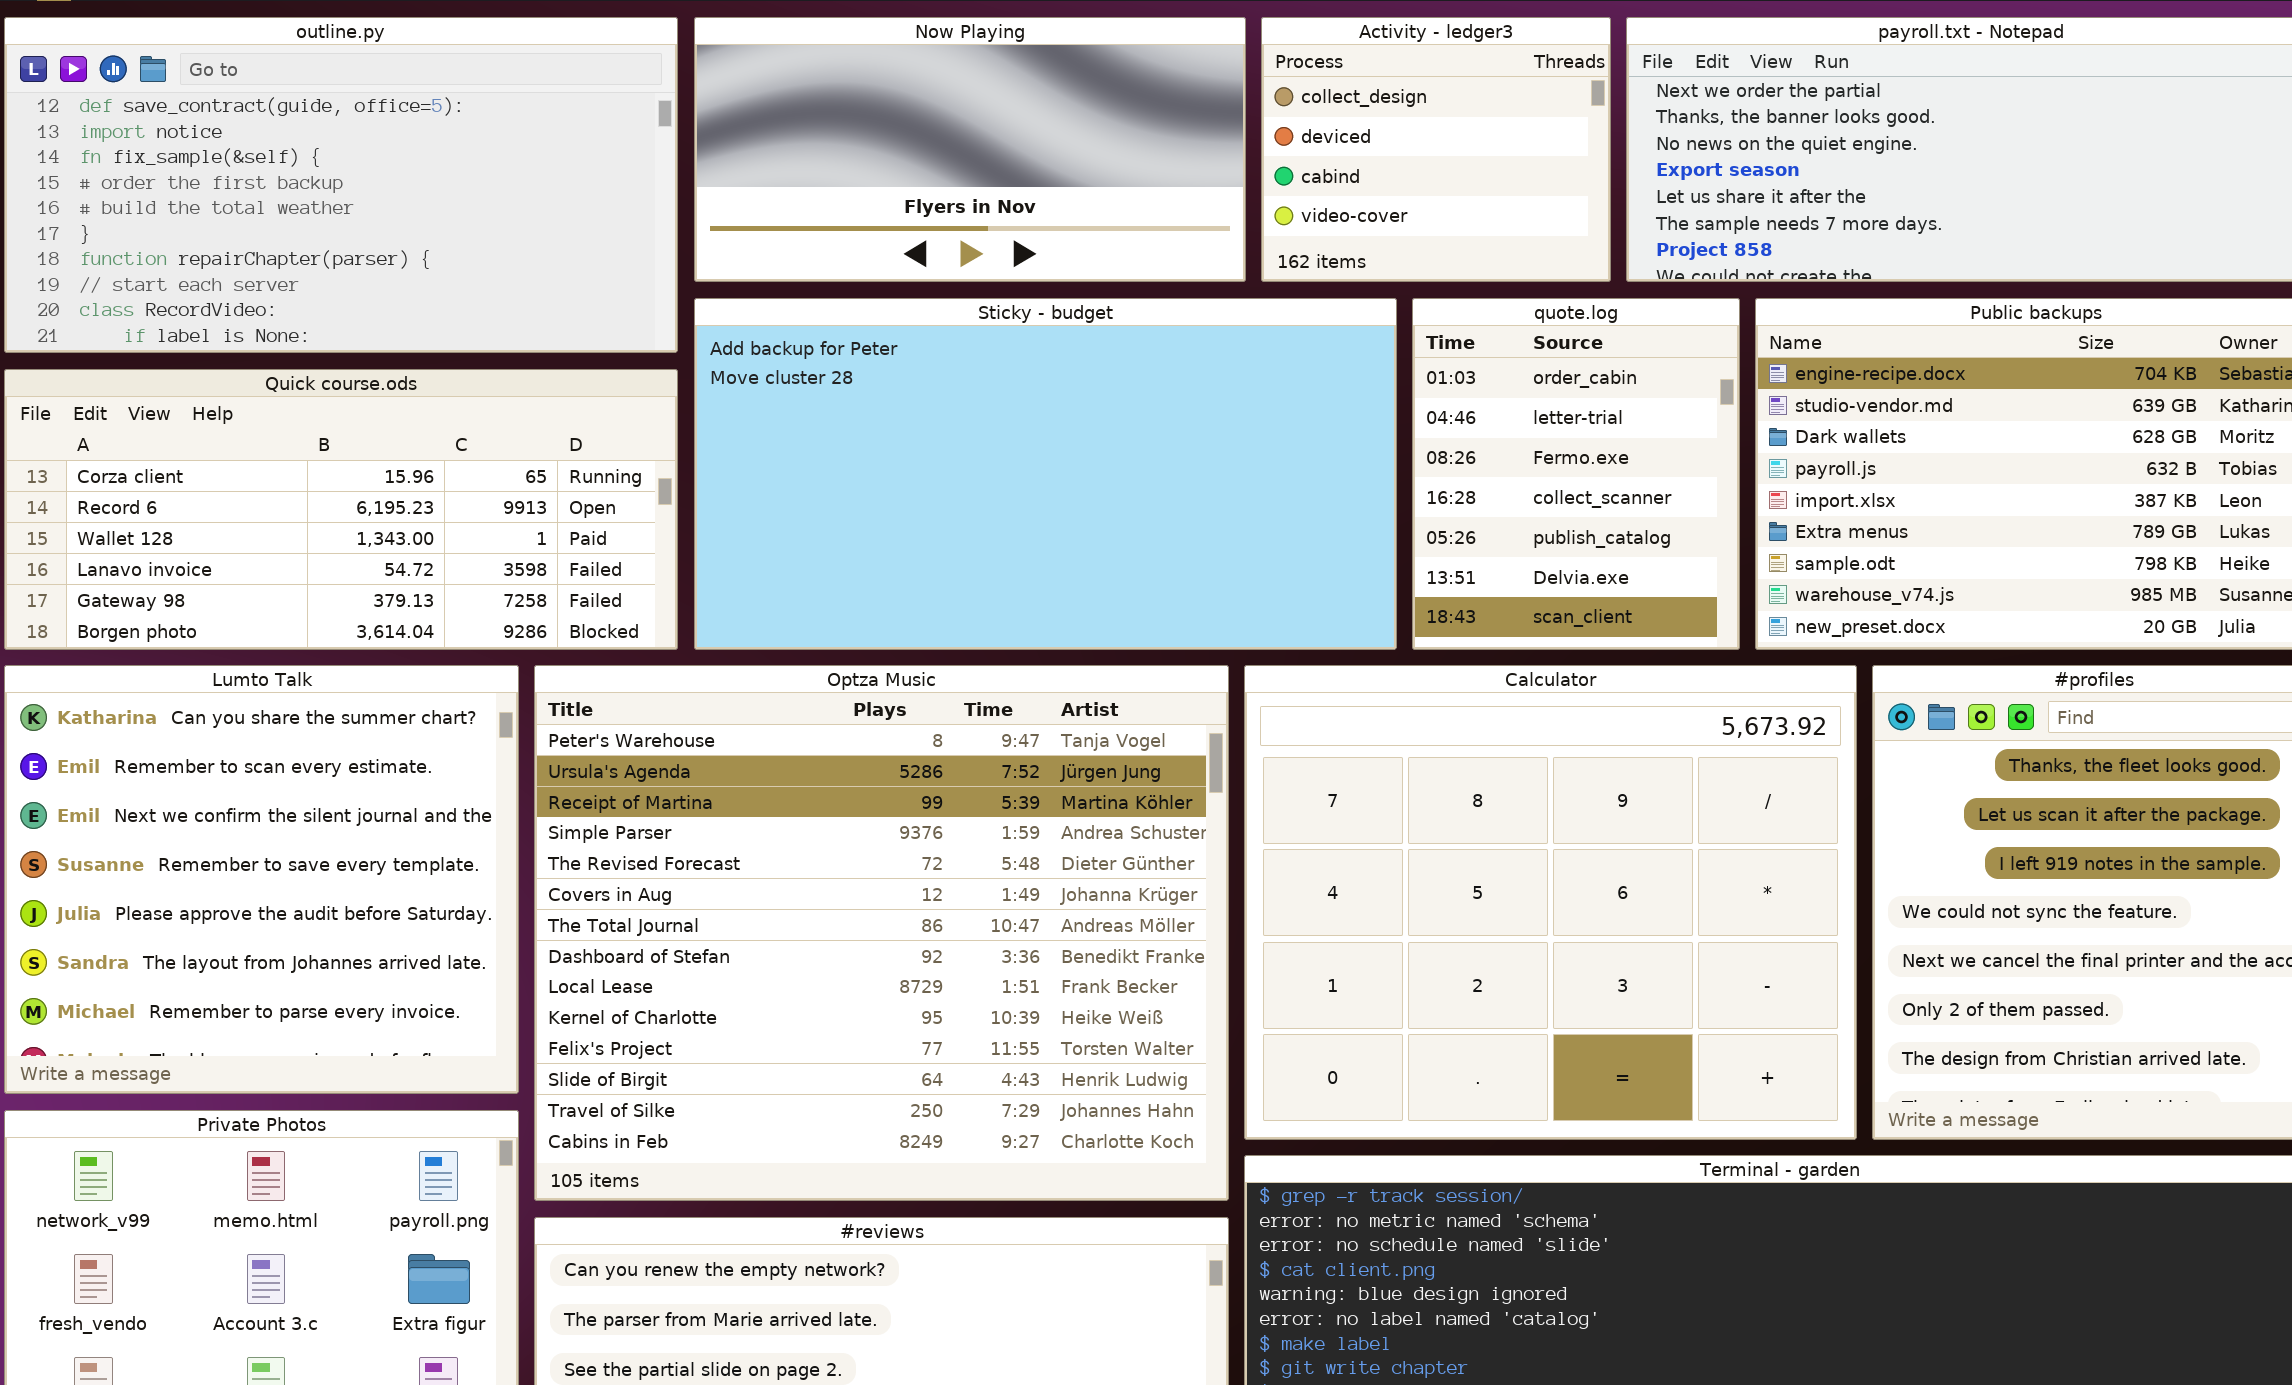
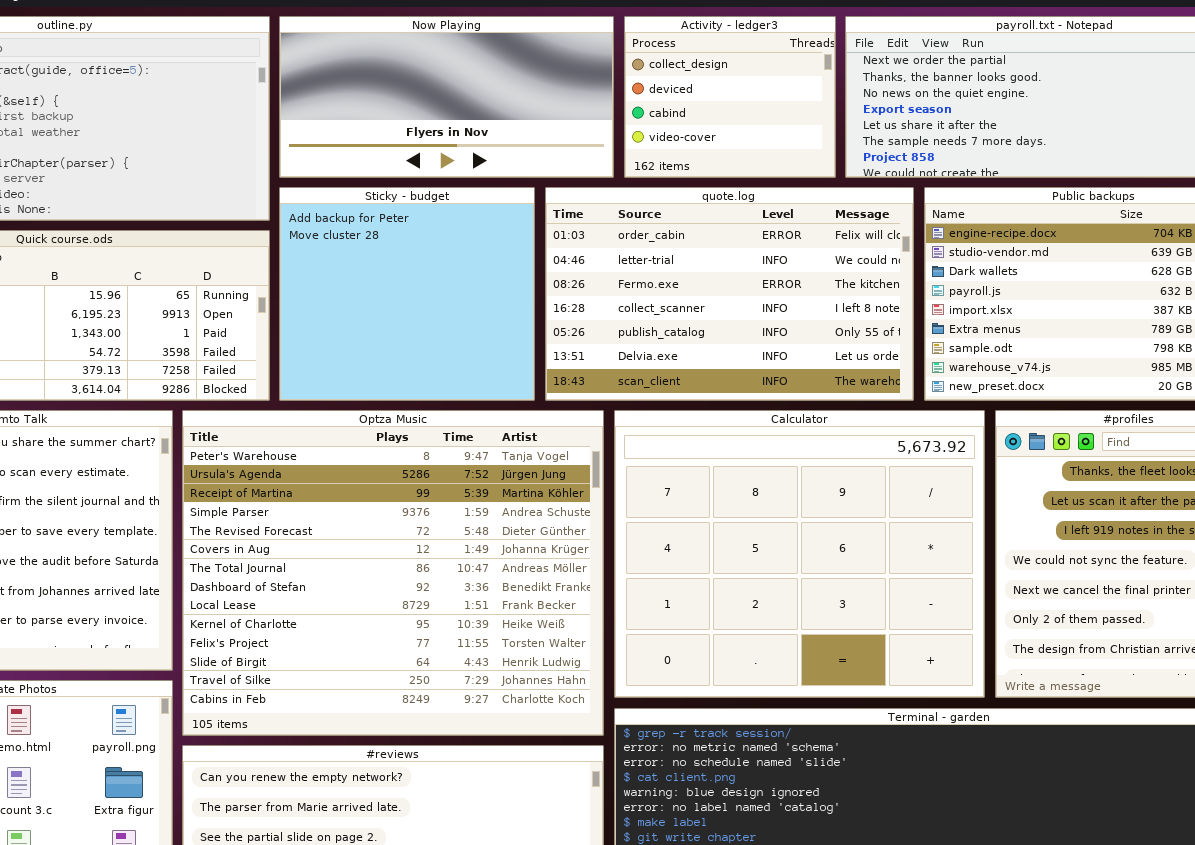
Sticky - budget: [694,298,1397,650] -> [279,187,535,401], resized
quote.log: [1412,298,1740,650] -> [545,187,914,401], resized

